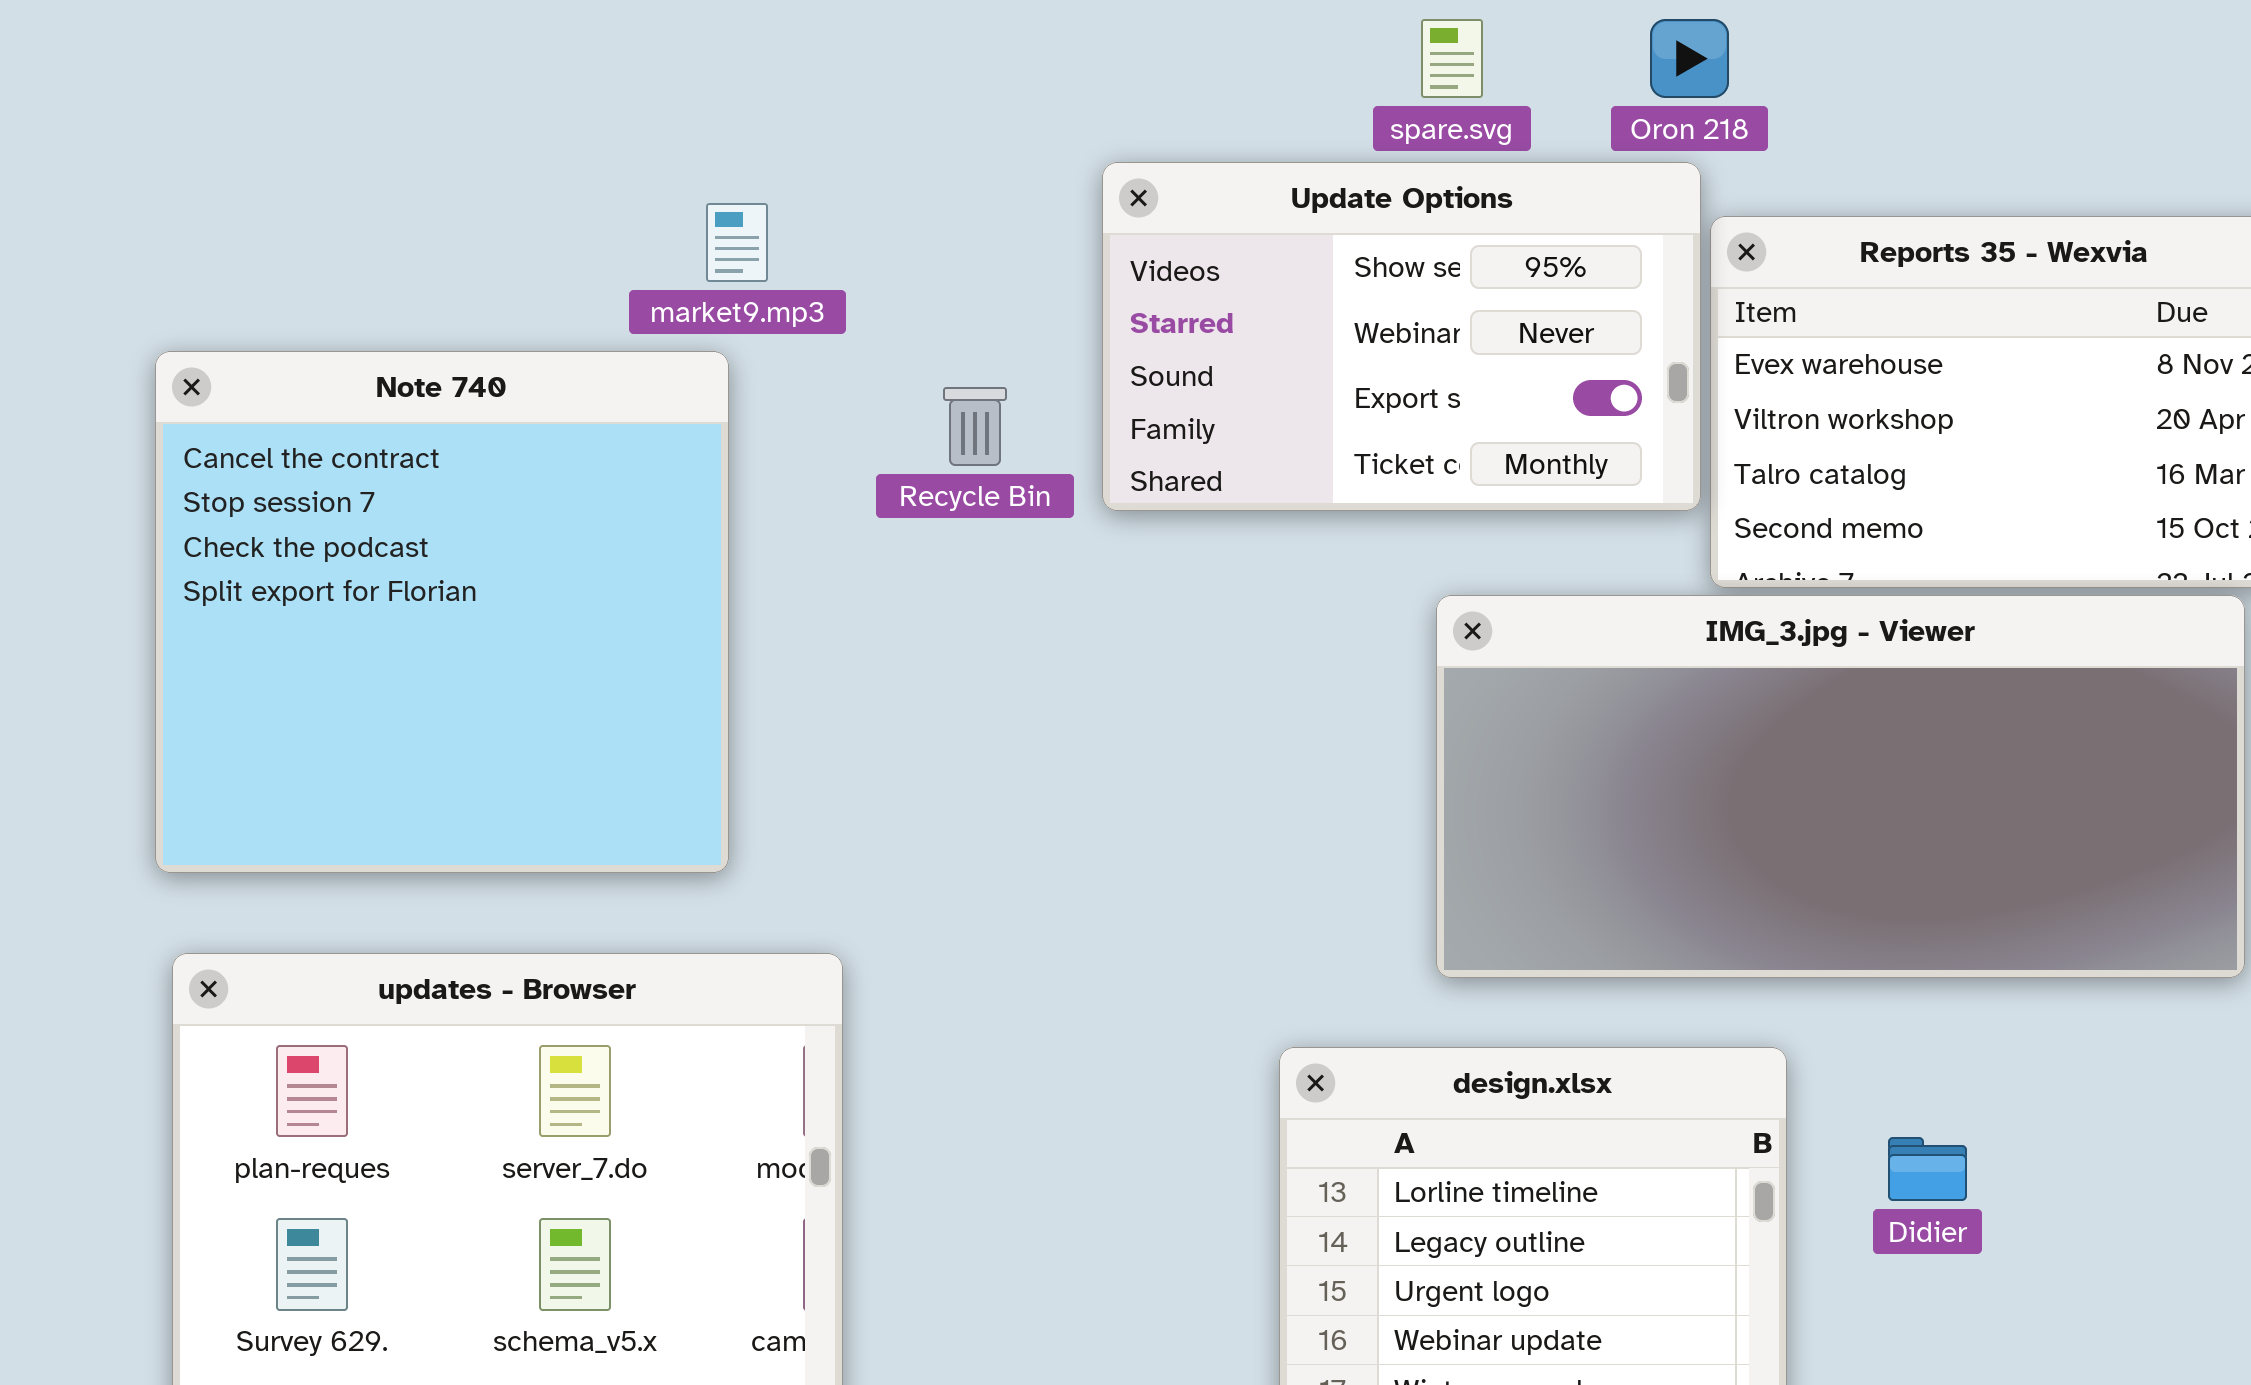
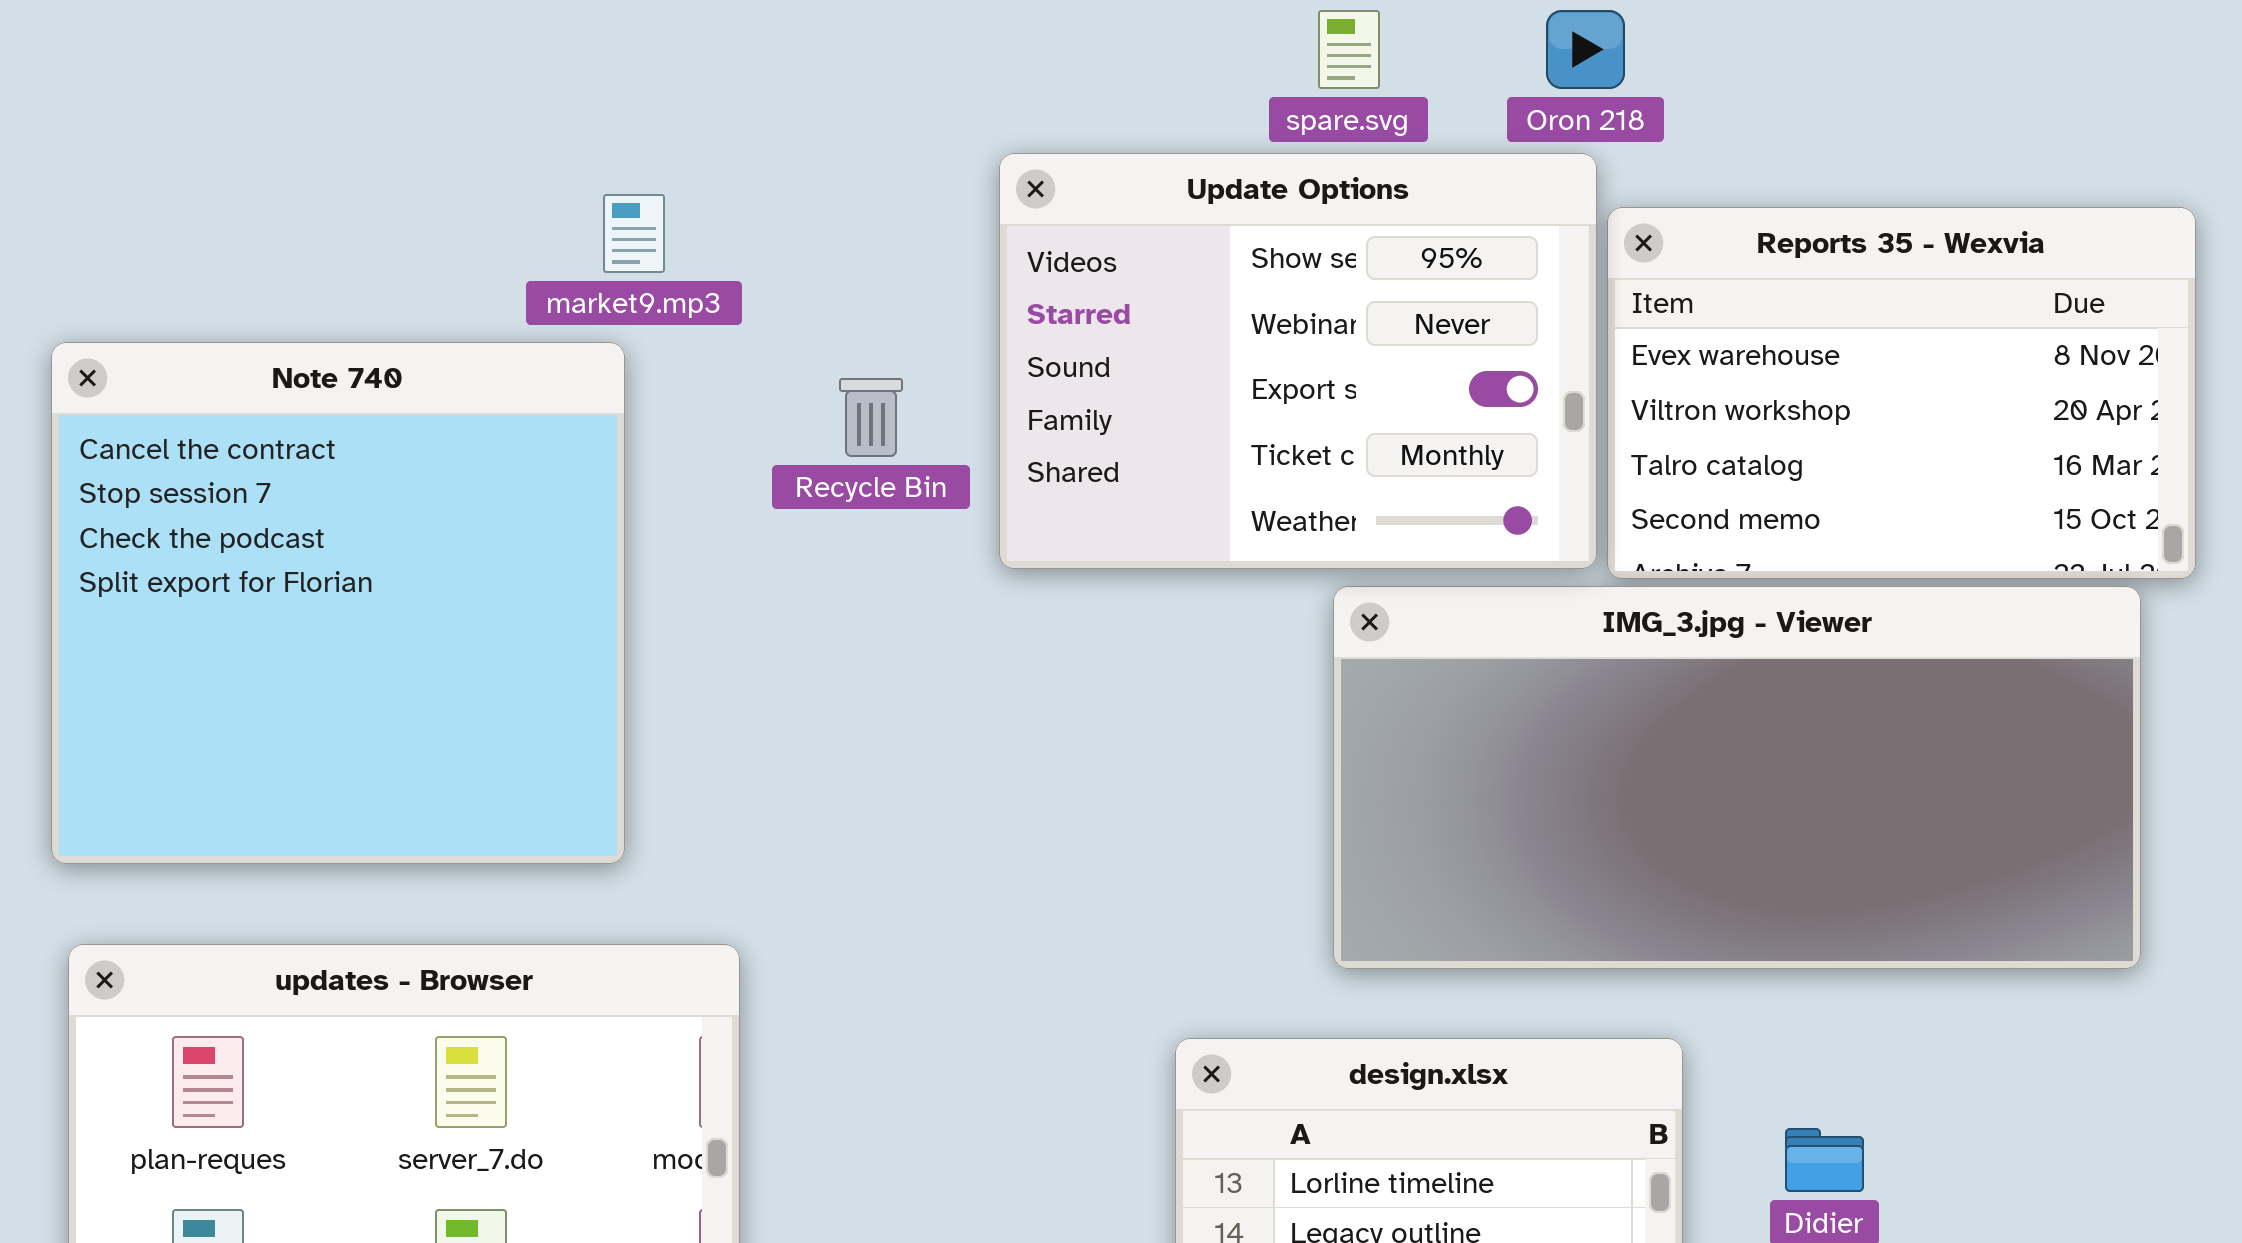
Update Options: [1102,162,1701,511] -> [999,153,1597,569], resized

